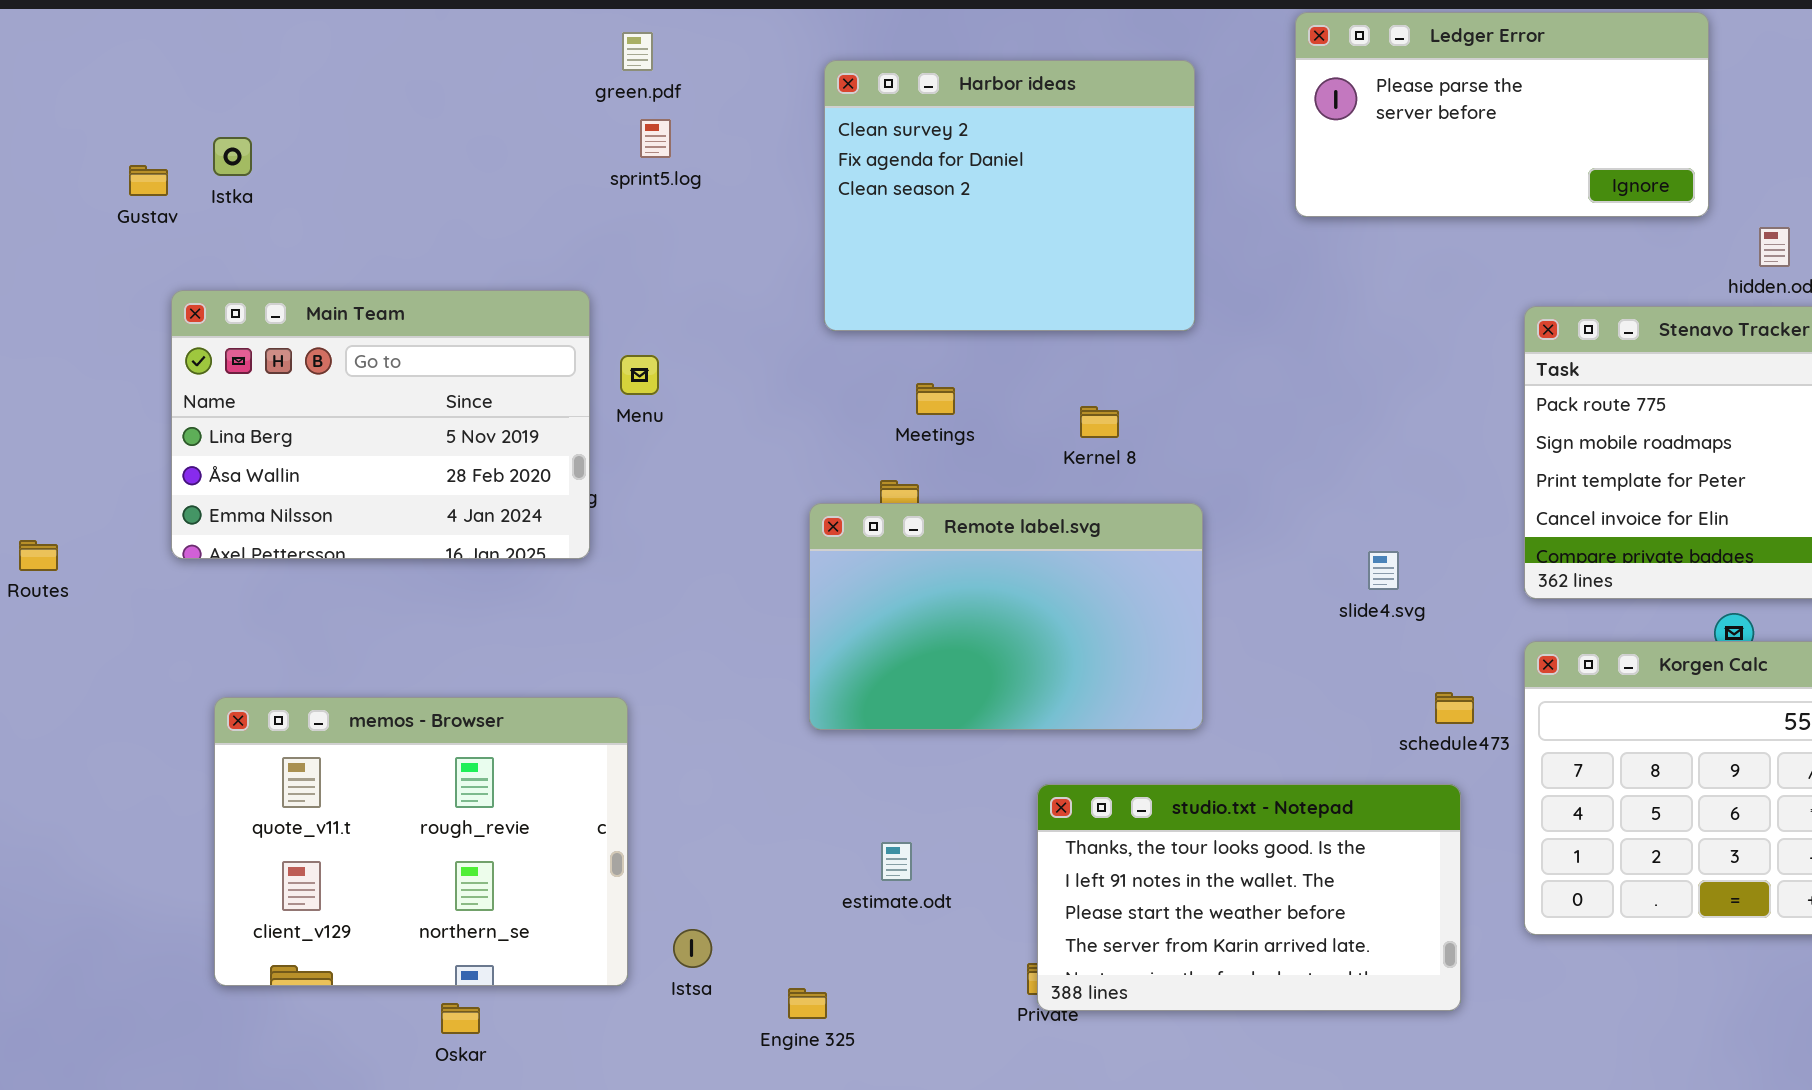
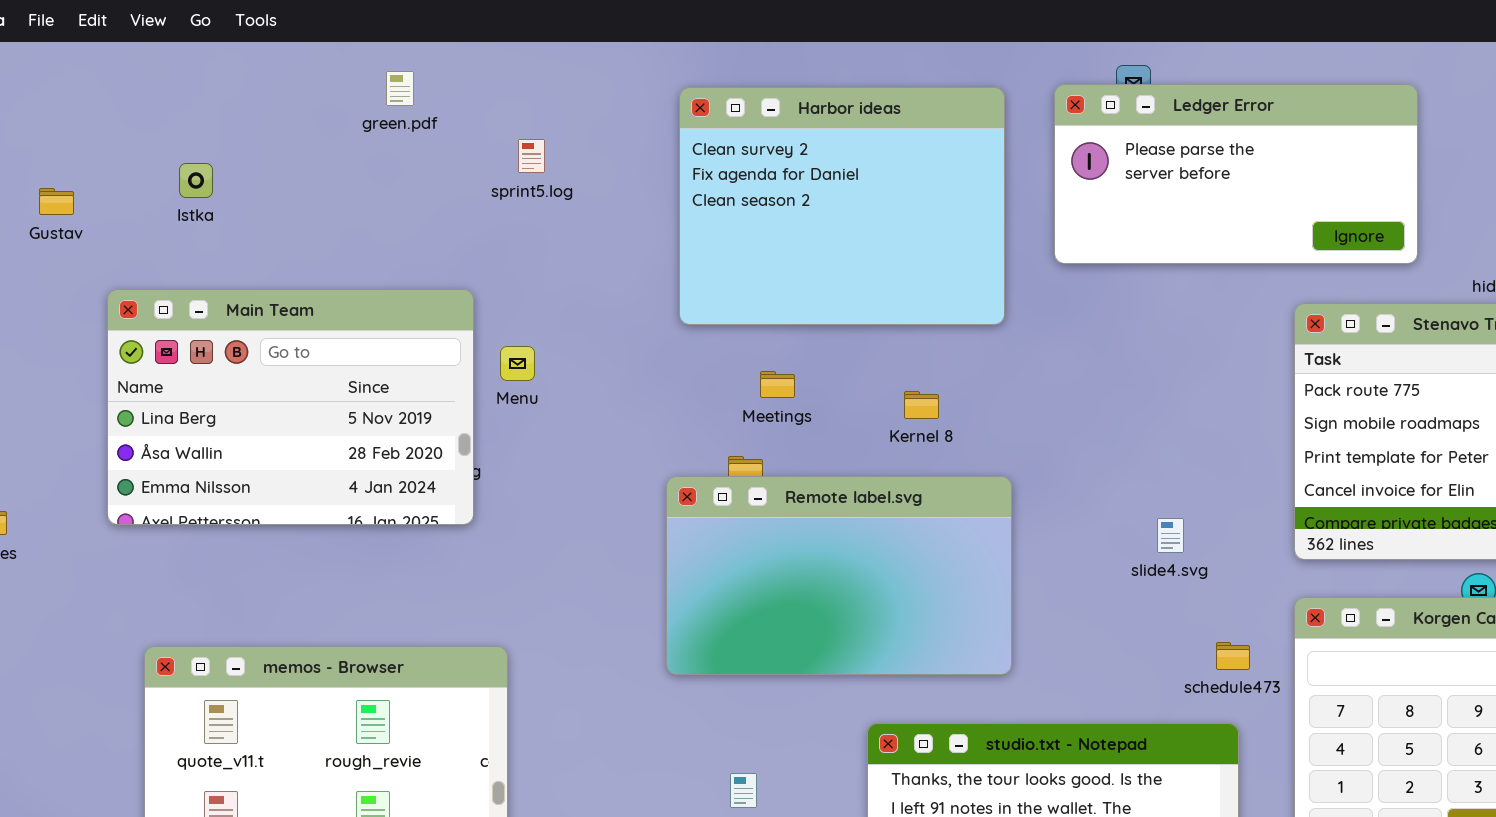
Ledger Error: [1295,12,1709,217] -> [1054,84,1418,264], moved
green.pdf: [622,32,653,71] -> [386,71,414,106], moved
Istka: [213,137,252,176] -> [179,163,213,198], moved
Gustav: [129,165,168,196] -> [39,188,74,215], moved

